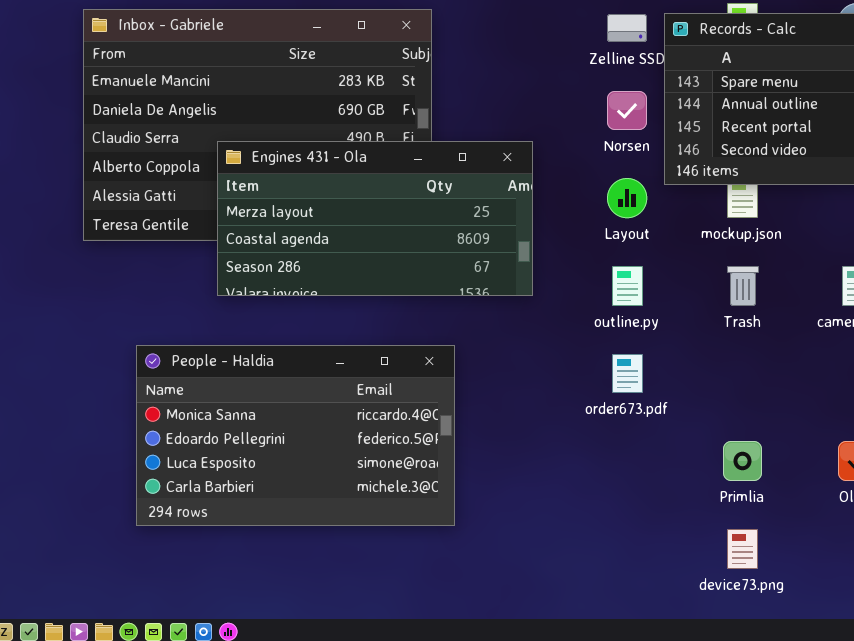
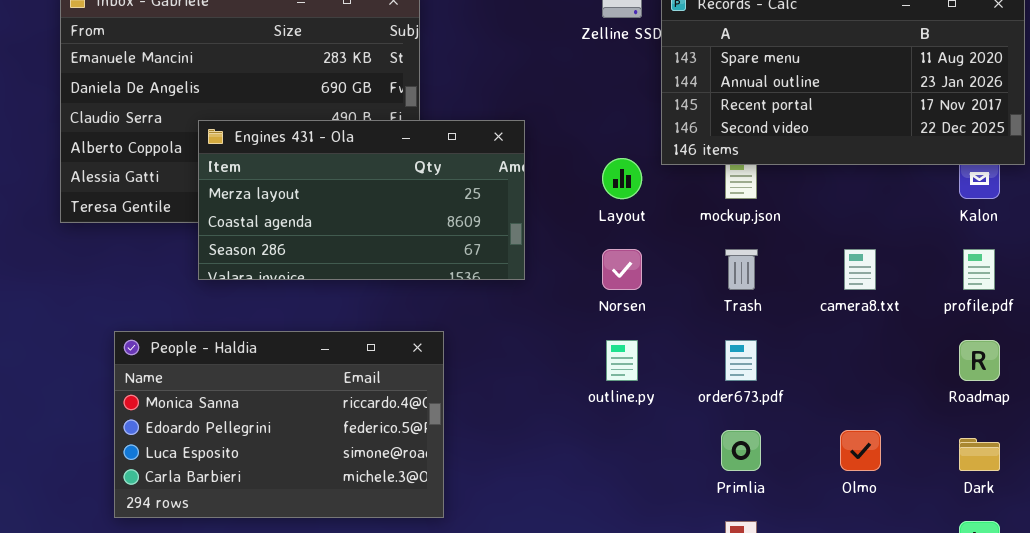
Norsen: [607,91,647,130] -> [602,249,642,290], moved
outline.py: [612,266,643,306] -> [606,340,638,381], moved
order673.pdf: [612,354,643,393] -> [725,340,757,381], moved

